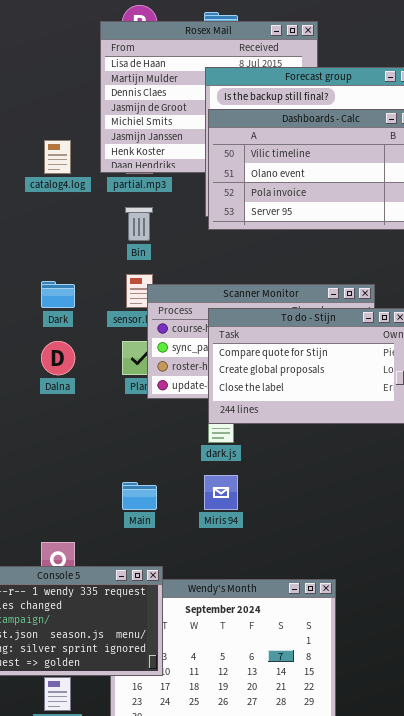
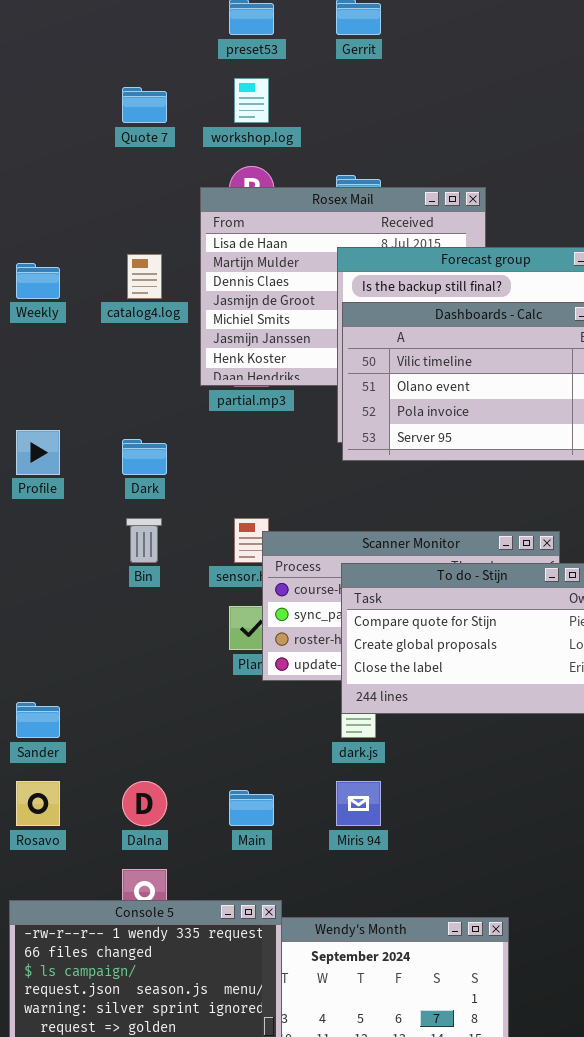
catalog4.log: [44,140,71,174] -> [127,254,162,299], moved
Bin: [125,207,153,241] -> [126,518,162,563], moved
Dark: [41,281,75,308] -> [122,439,167,475], moved
Dalna: [41,341,75,375] -> [122,781,167,826], moved

